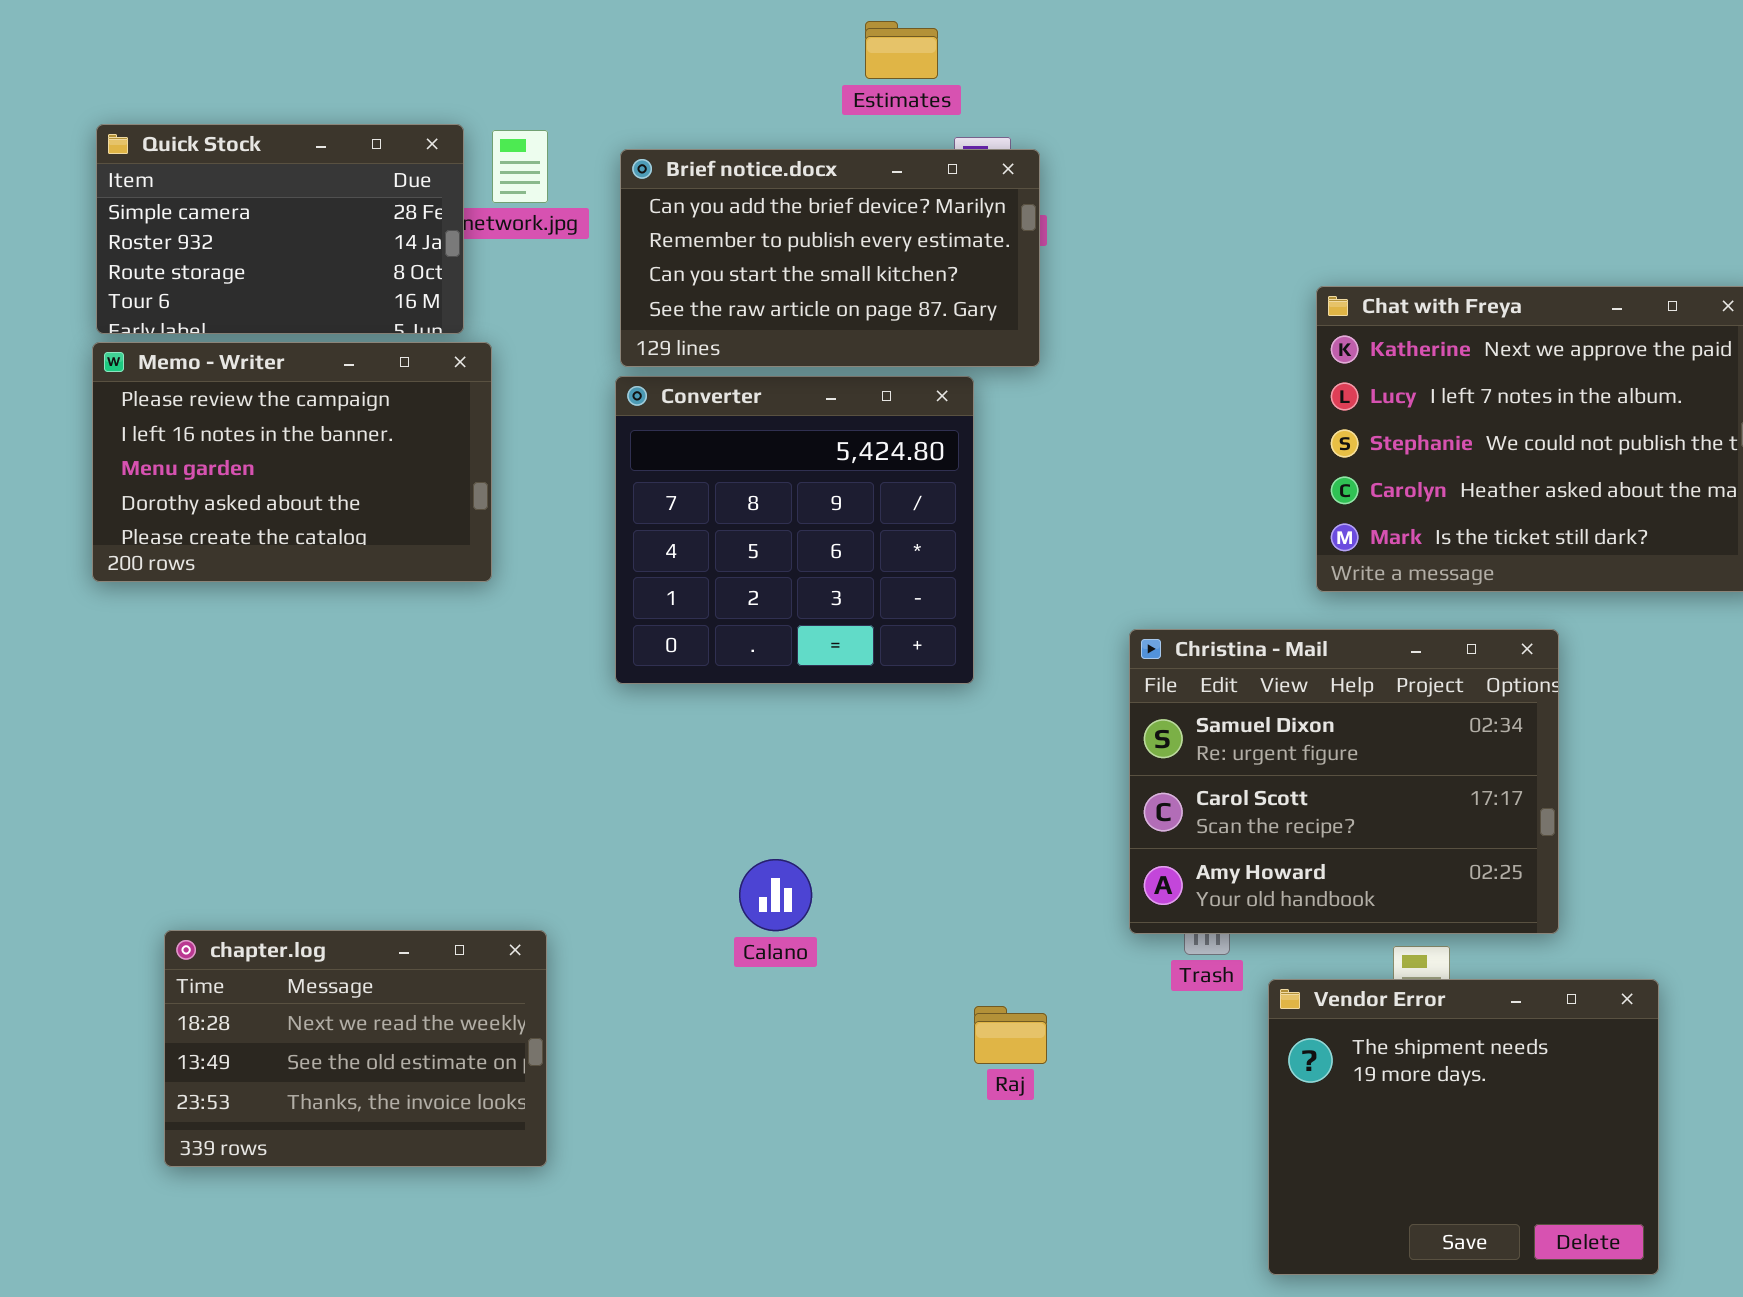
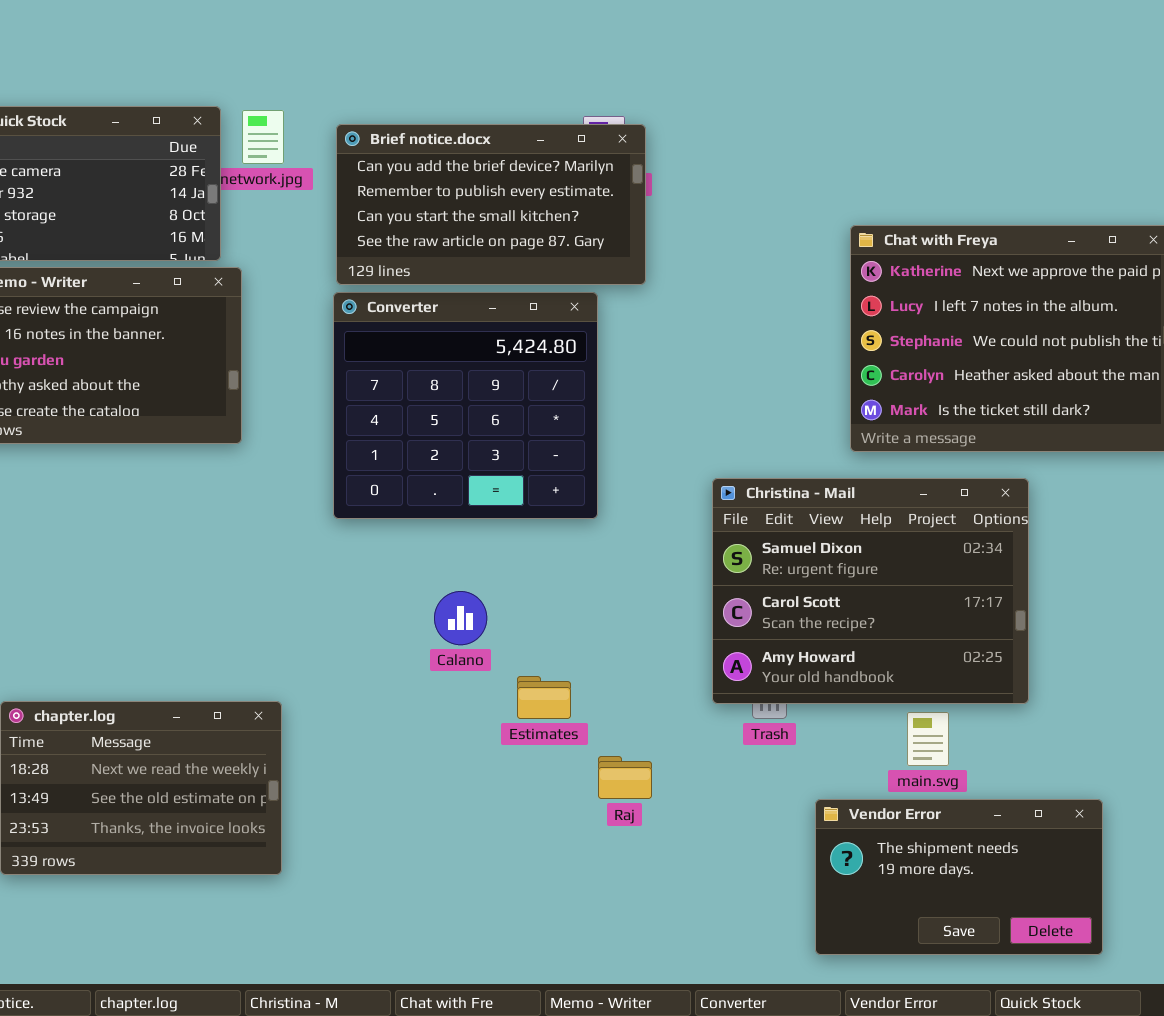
Estimates: [865,21,938,79] -> [517,676,571,719], moved
Calano: [739,859,812,931] -> [434,591,487,645], moved
Vendor Error: [1268,979,1659,1275] -> [815,799,1103,955], resized

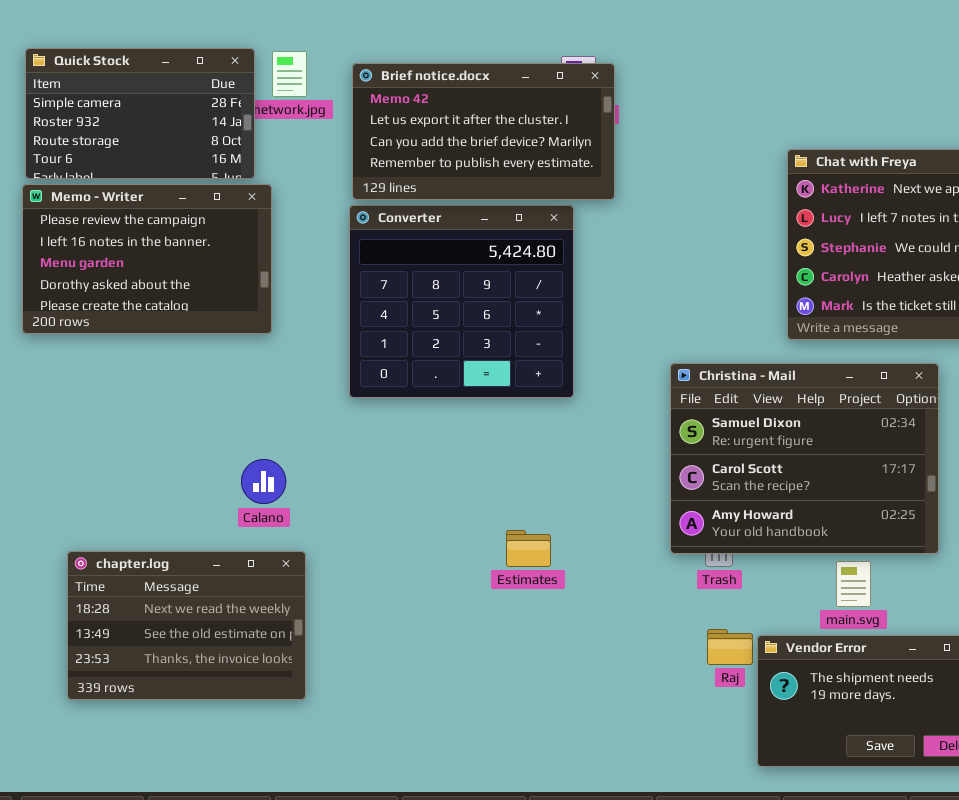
Brief notice.docx: [336,124,646,285] -> [352,63,615,200], scrolled up 2 rows
Calano: [434,591,487,645] -> [241,459,286,504], moved
Raj: [598,756,652,799] -> [707,629,753,665], moved

